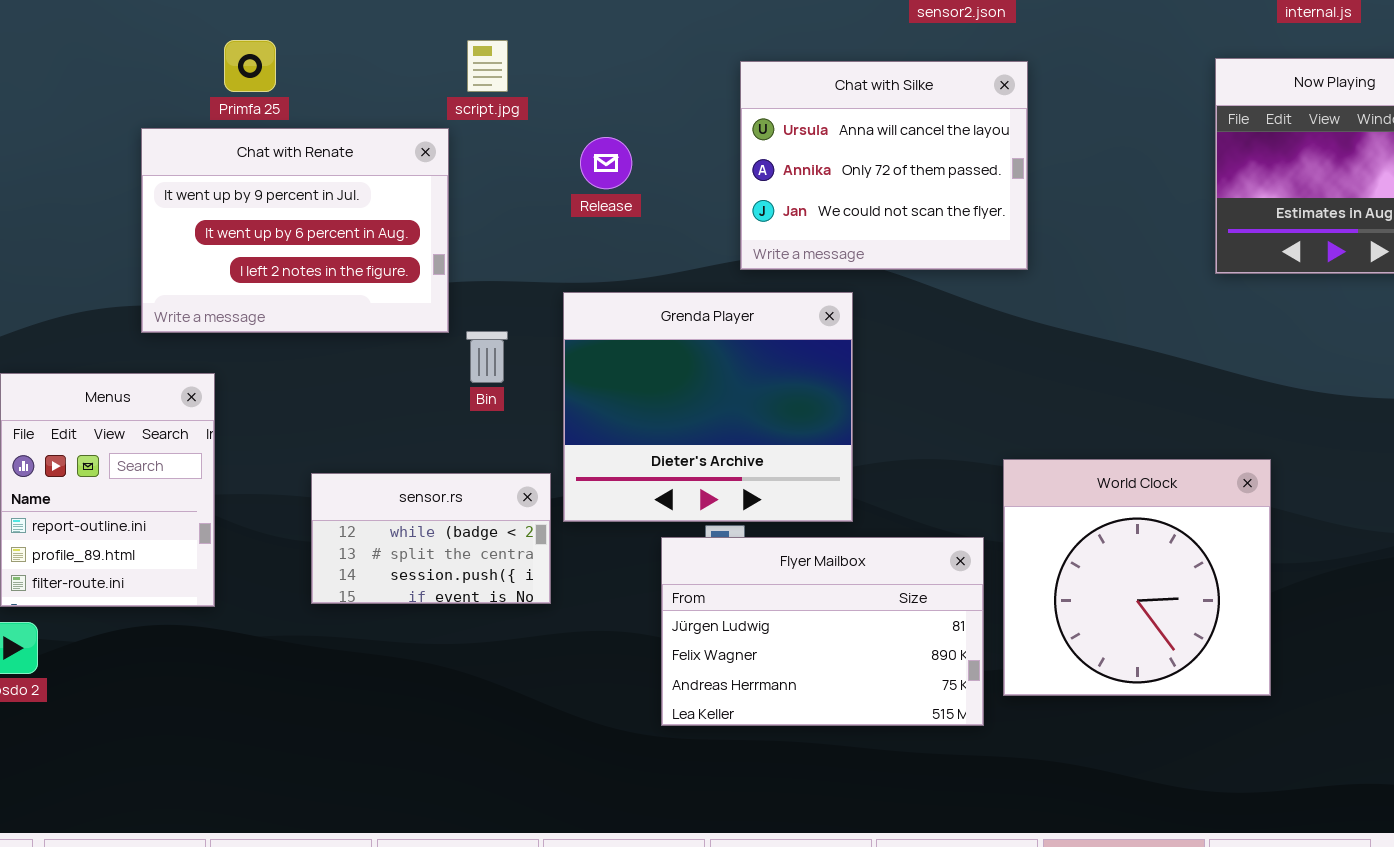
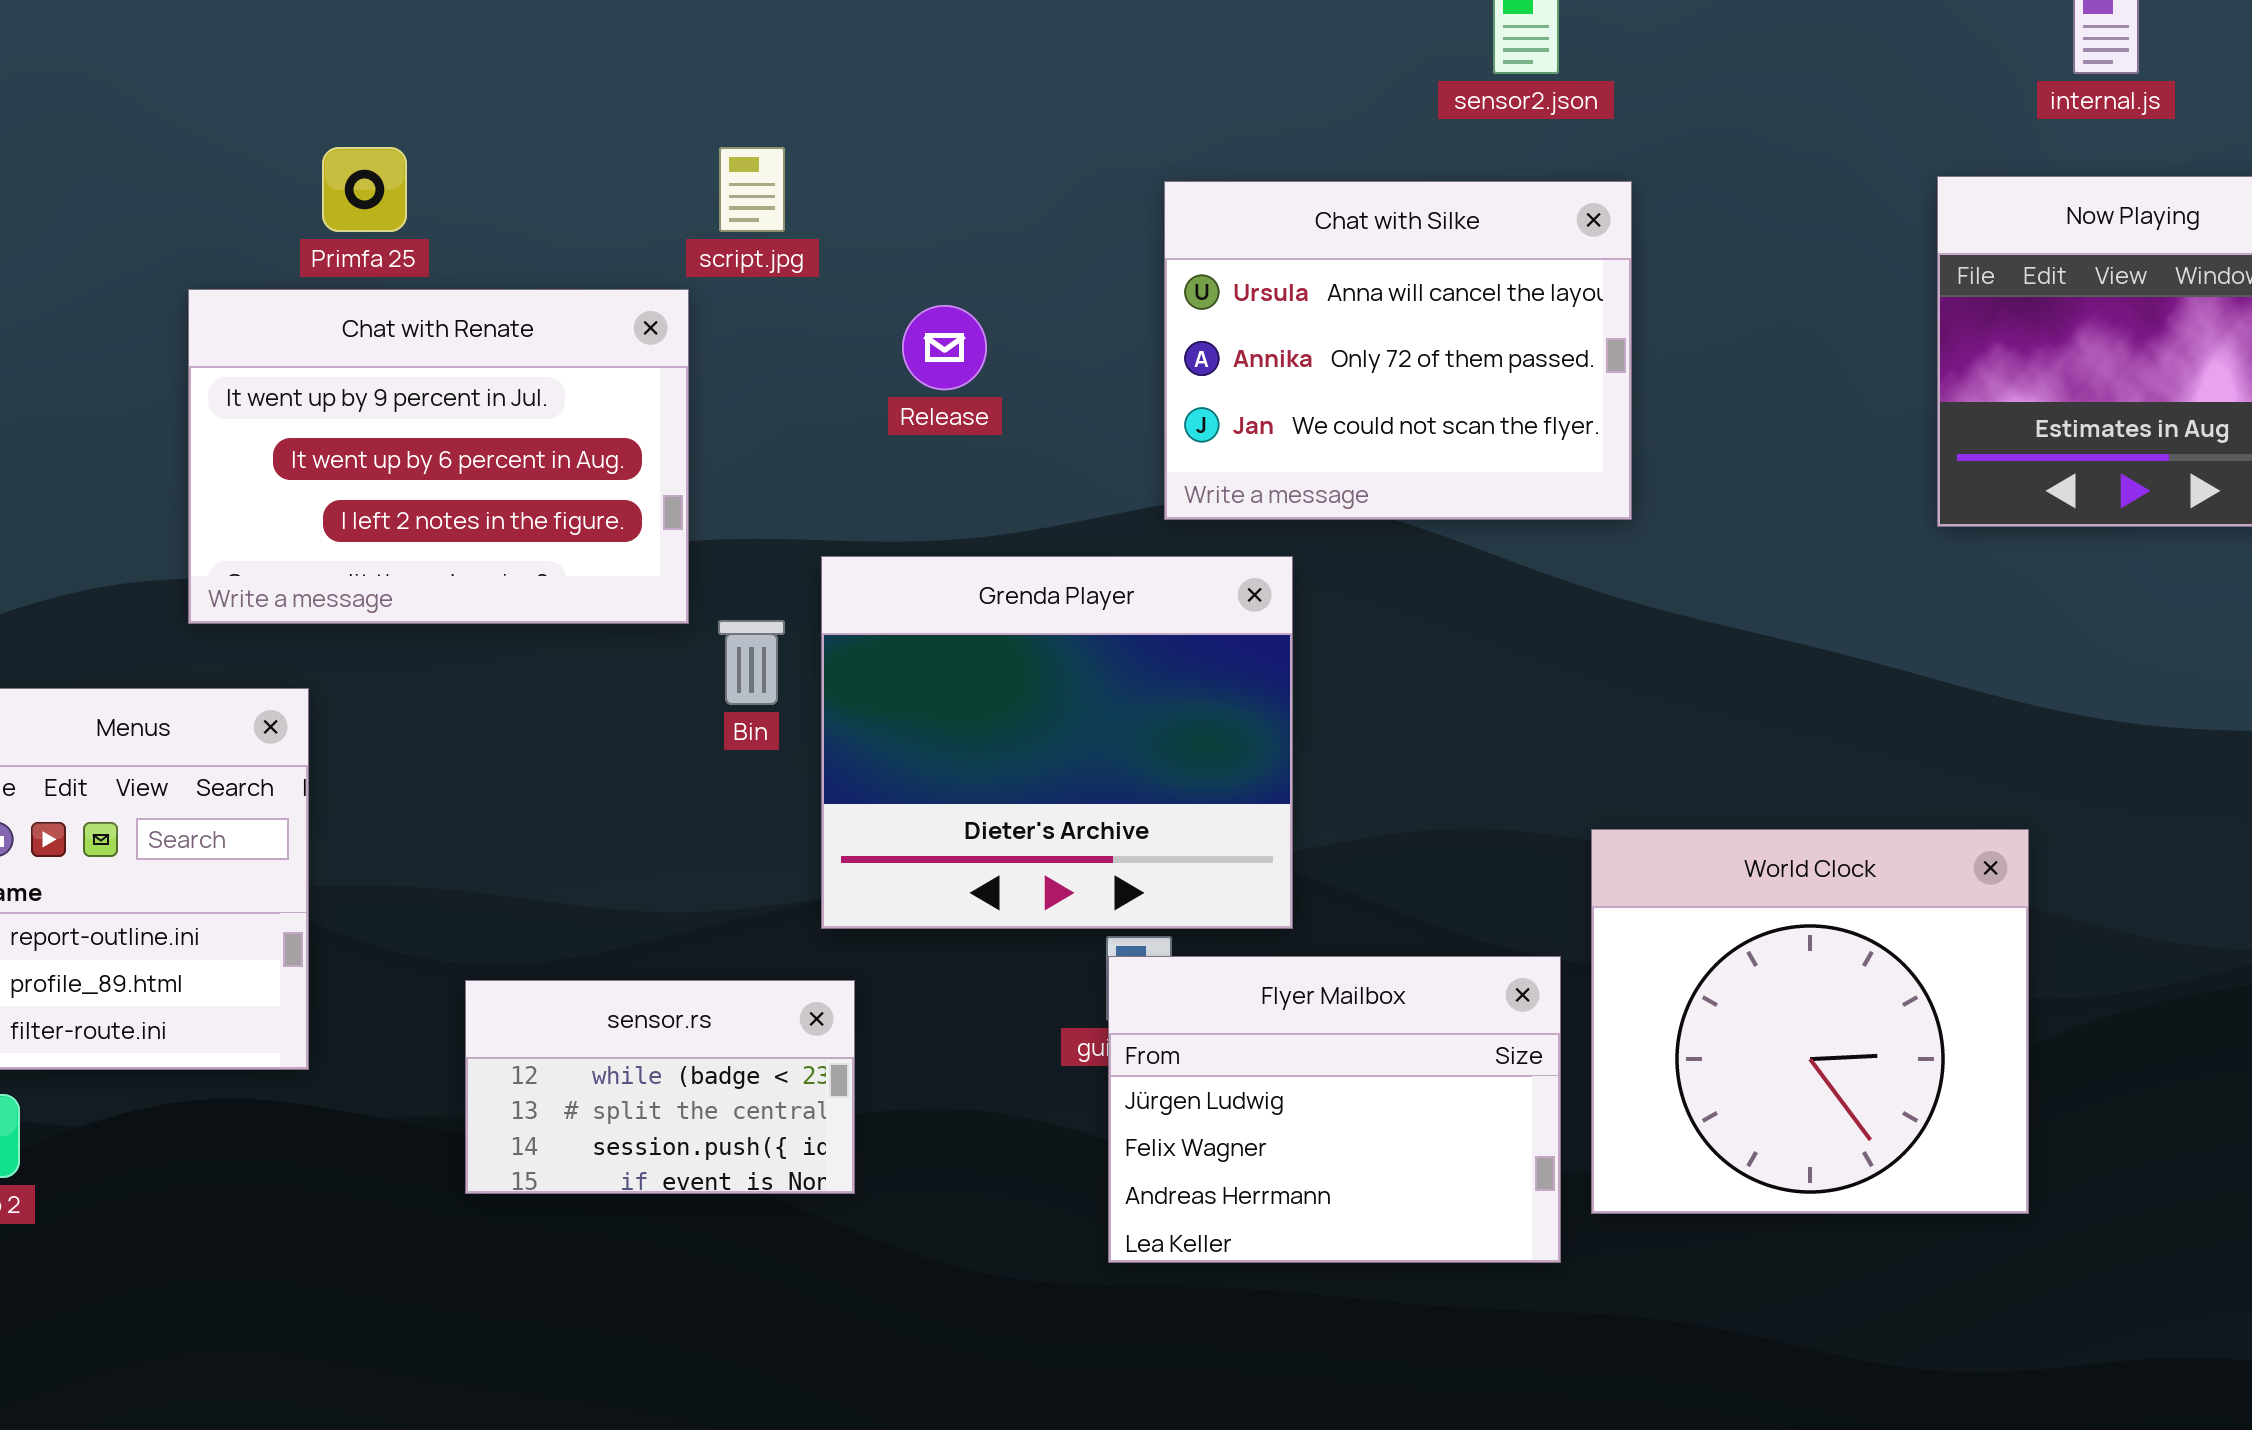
Grenda Player: [563,292,853,522] -> [821,556,1293,929], moved
sensor.rs: [311,473,551,604] -> [465,980,855,1194], moved
Flyer Mailbox: [661,537,984,726] -> [1108,956,1561,1263], resized

